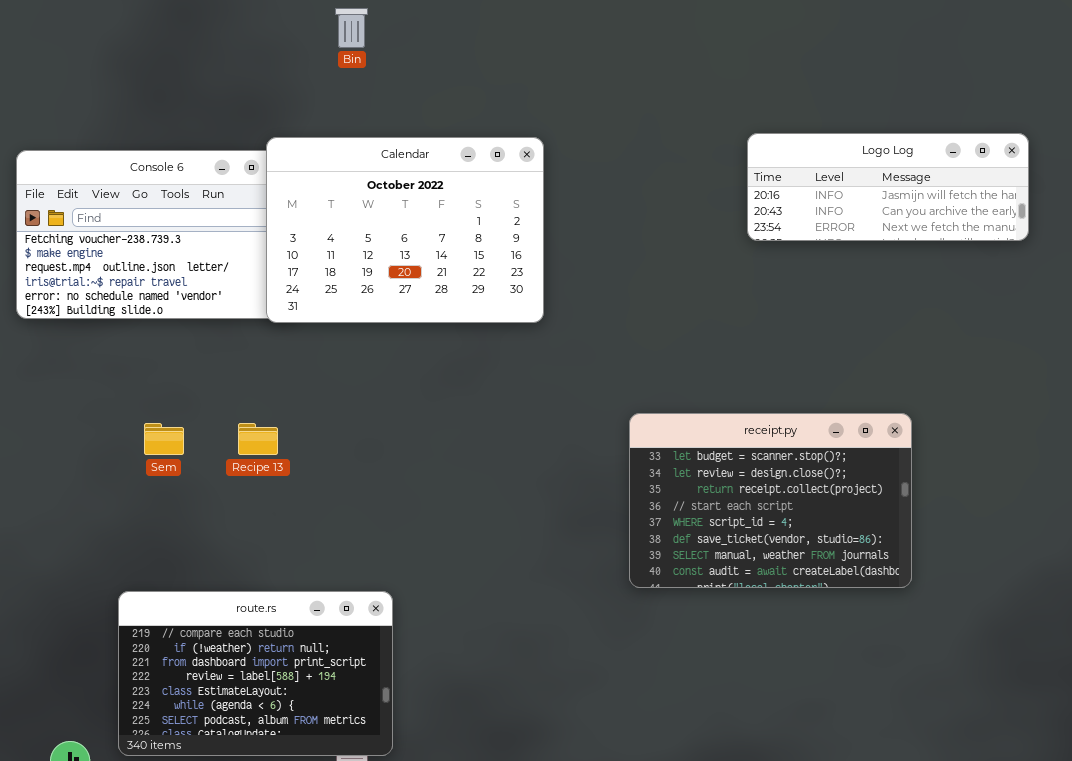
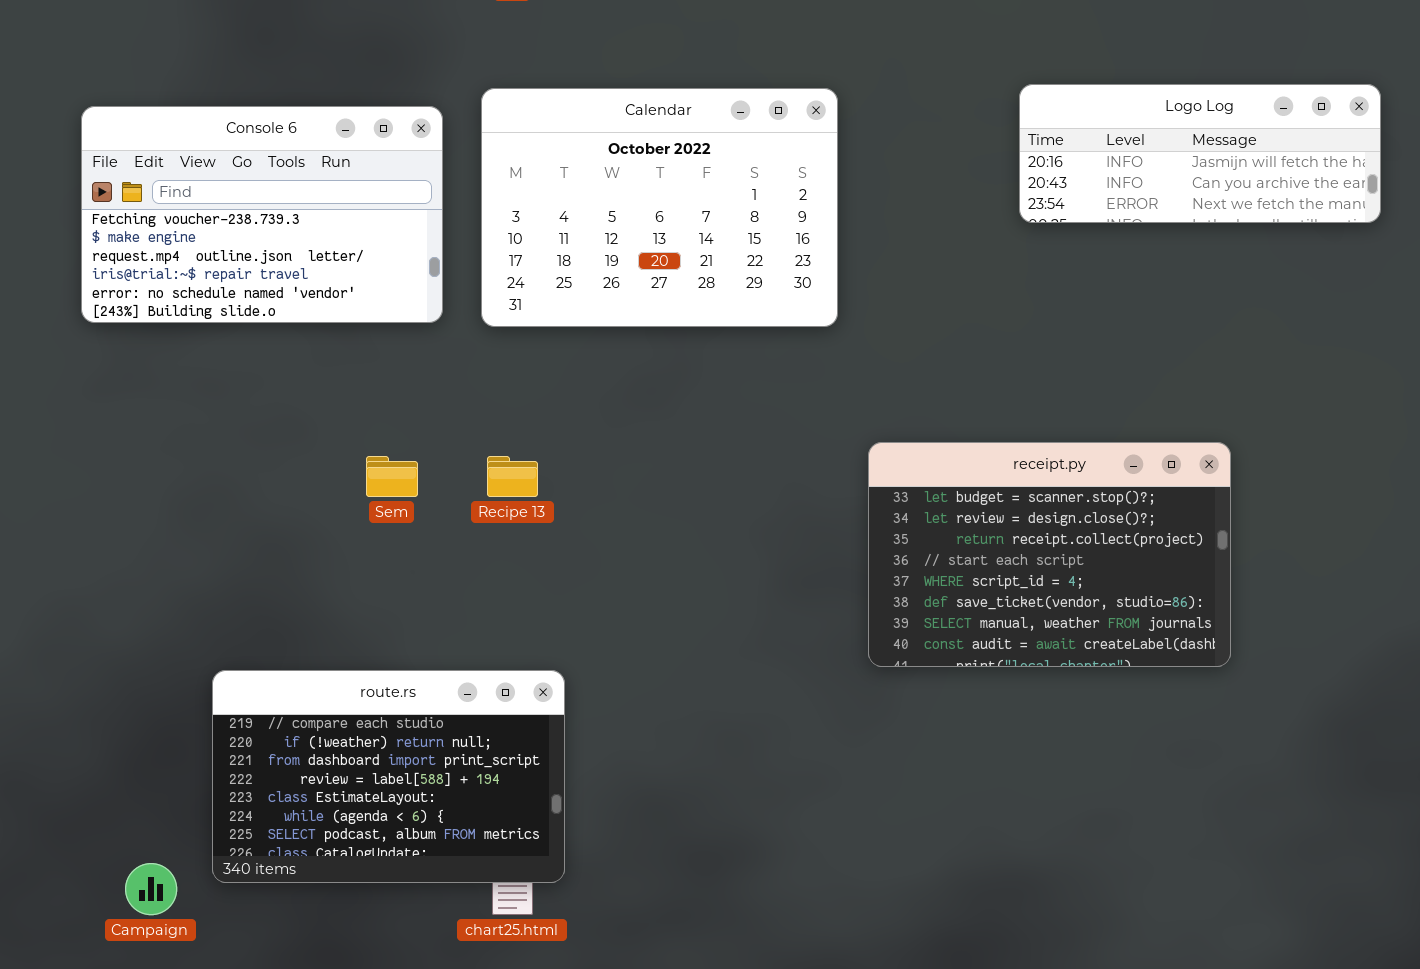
Calendar: [266,137,544,323] -> [481,88,838,327], moved
Sem: [144,423,184,455] -> [366,456,418,497], moved
Recipe 13: [238,423,278,455] -> [487,456,538,497], moved

